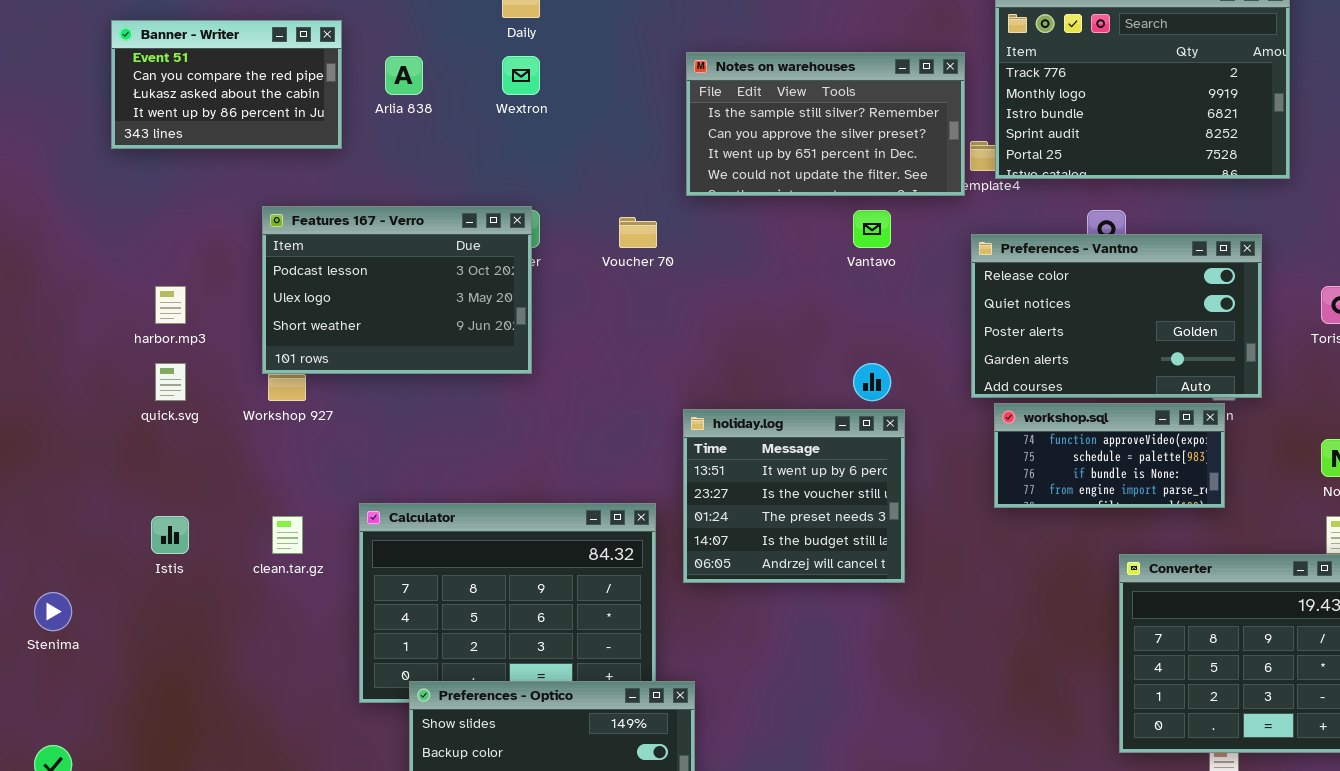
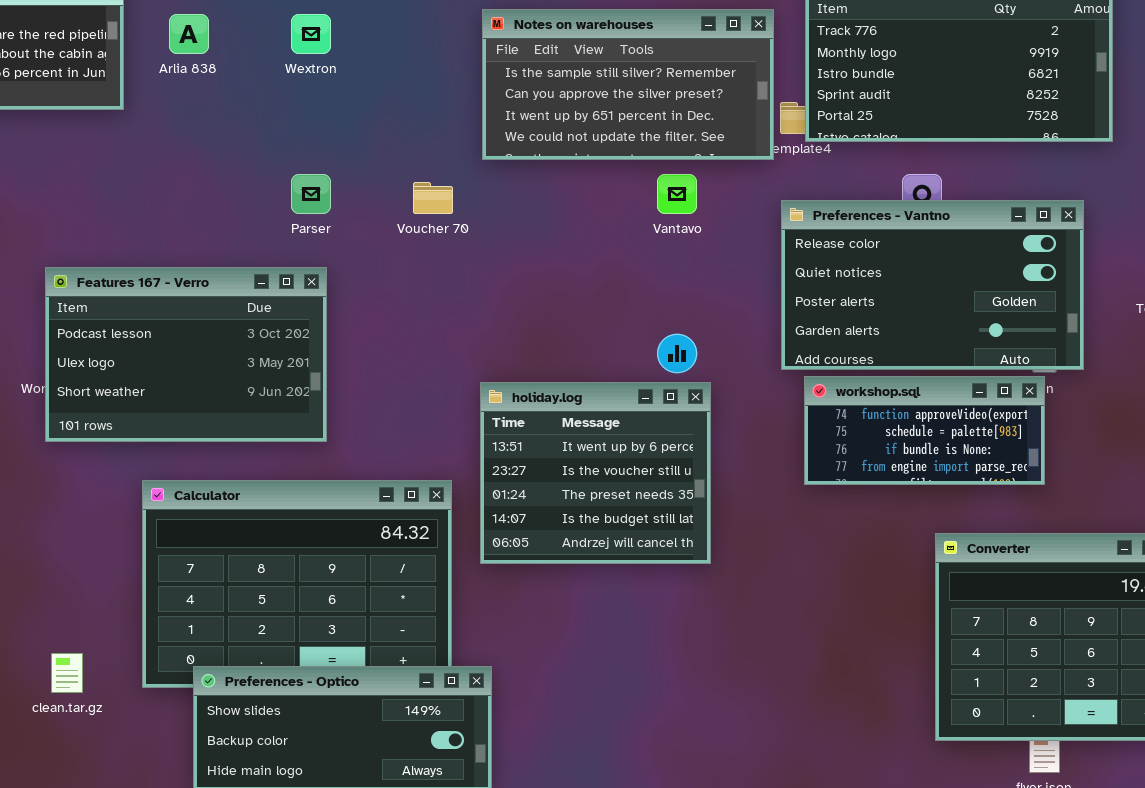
Features 167 - Verro: [262,206,532,374] -> [45,267,327,442], moved
clean.tar.gz: [272,516,303,554] -> [51,653,83,693], moved

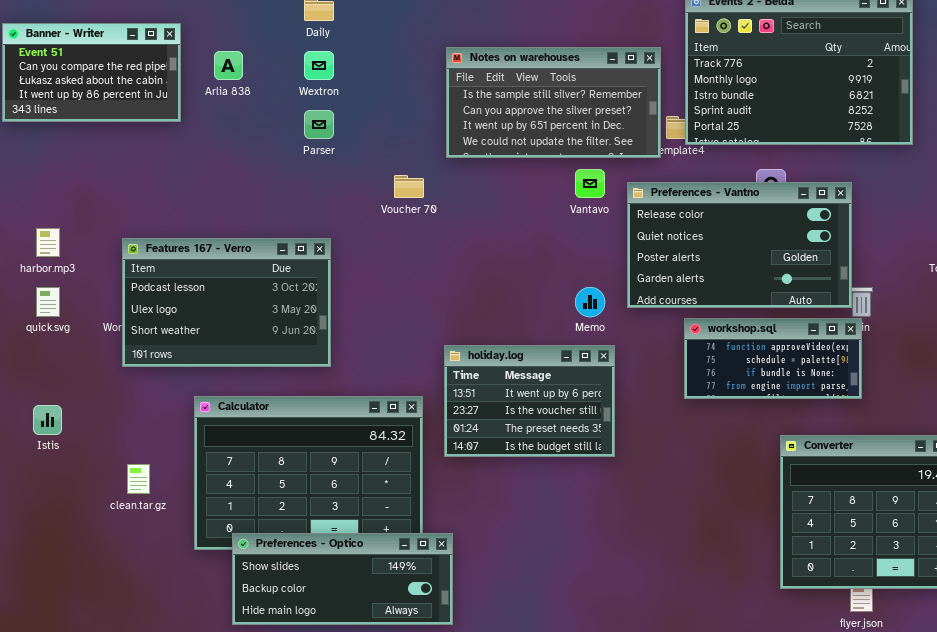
Parser: [291,174,331,214] -> [304,110,334,139], moved
Preferences - Vantno: [781,200,1084,370] -> [627,182,852,308], moved
holiday.log: [480,382,711,564] -> [444,345,615,457], resized
clean.tar.gz: [51,653,83,693] -> [127,464,150,494], moved

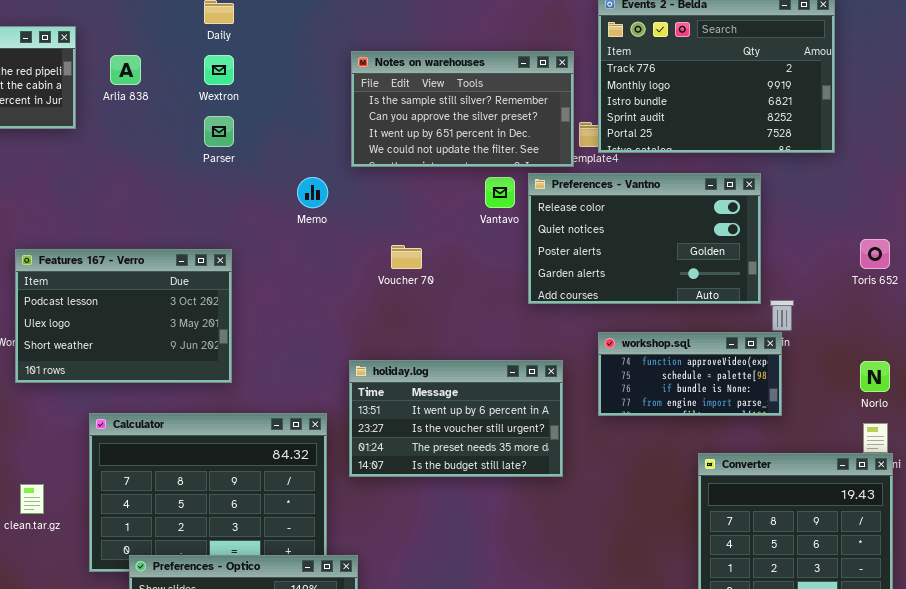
Voucher 70: [394,175,424,198] -> [391,245,422,269], moved
Preferences - Vantno: [627,182,852,308] -> [528,173,761,304], moved
Memo: [575,287,605,317] -> [297,177,328,208], moved
holiday.log: [444,345,615,457] -> [349,360,563,477], resized

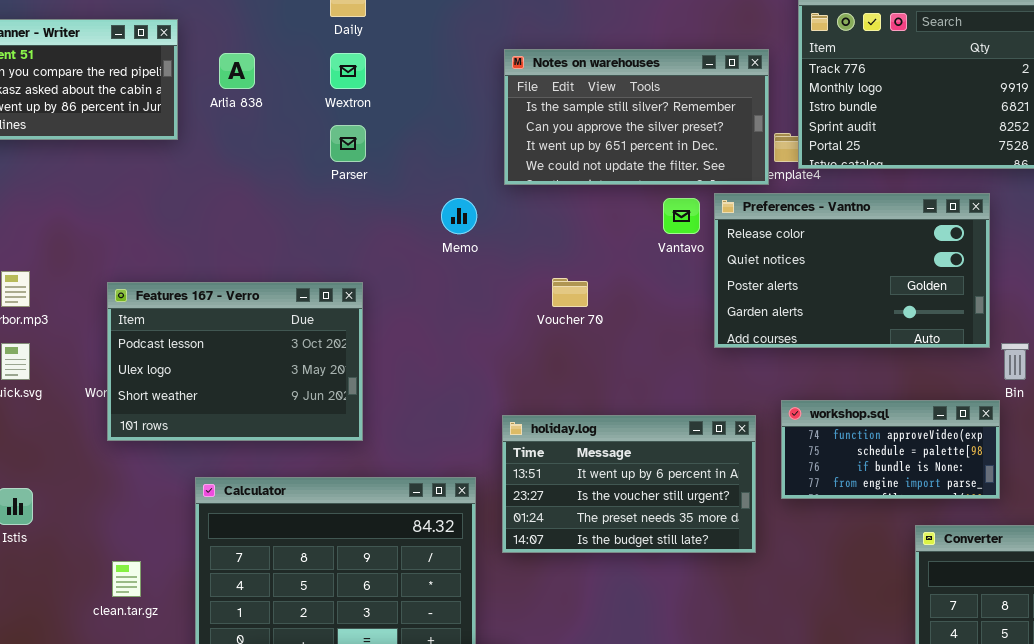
workshop.sql: [598,332,782,416] -> [781,400,1000,499], moved

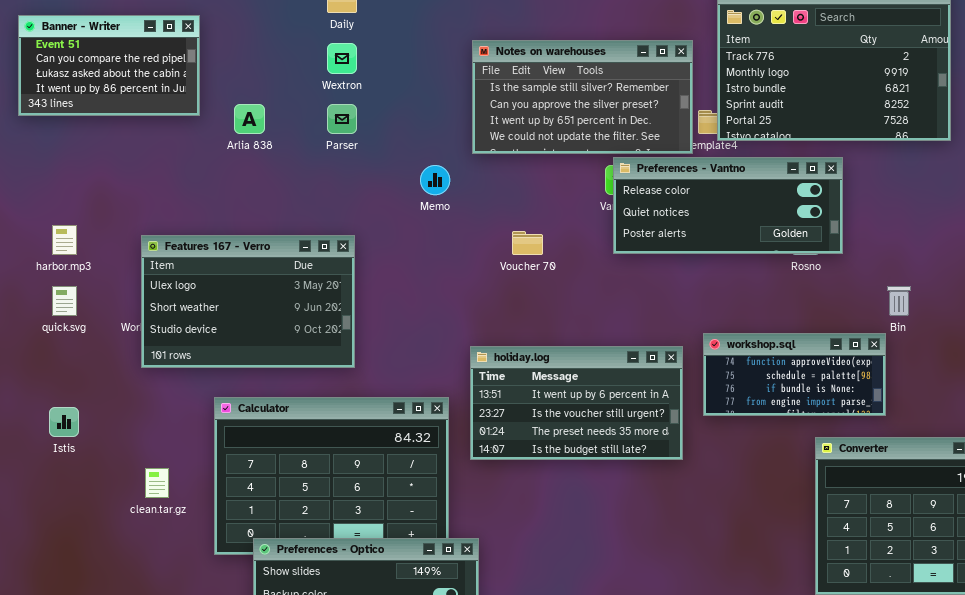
Arlia 838: [219,53,255,89] -> [234,104,265,134], moved
Preferences - Vantno: [714,193,990,348] -> [613,157,843,254], moved, resized
Features 167 - Verro: [107,282,363,441] -> [141,235,355,368], scrolled down 1 row

